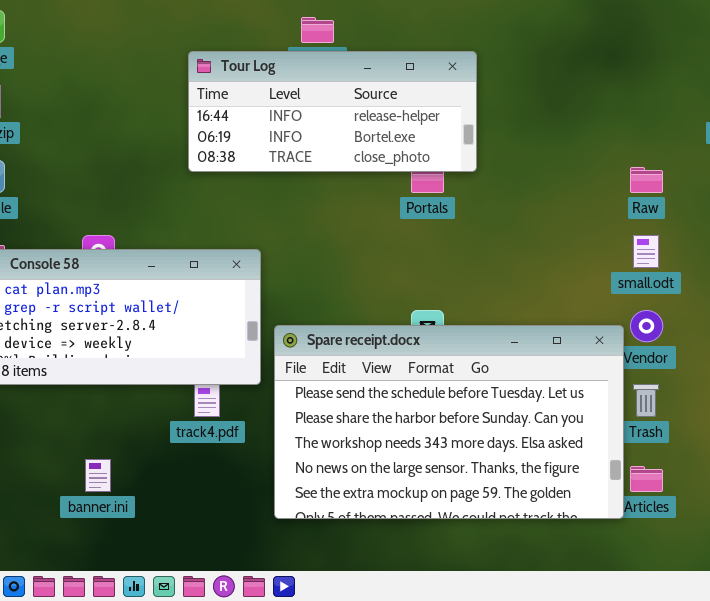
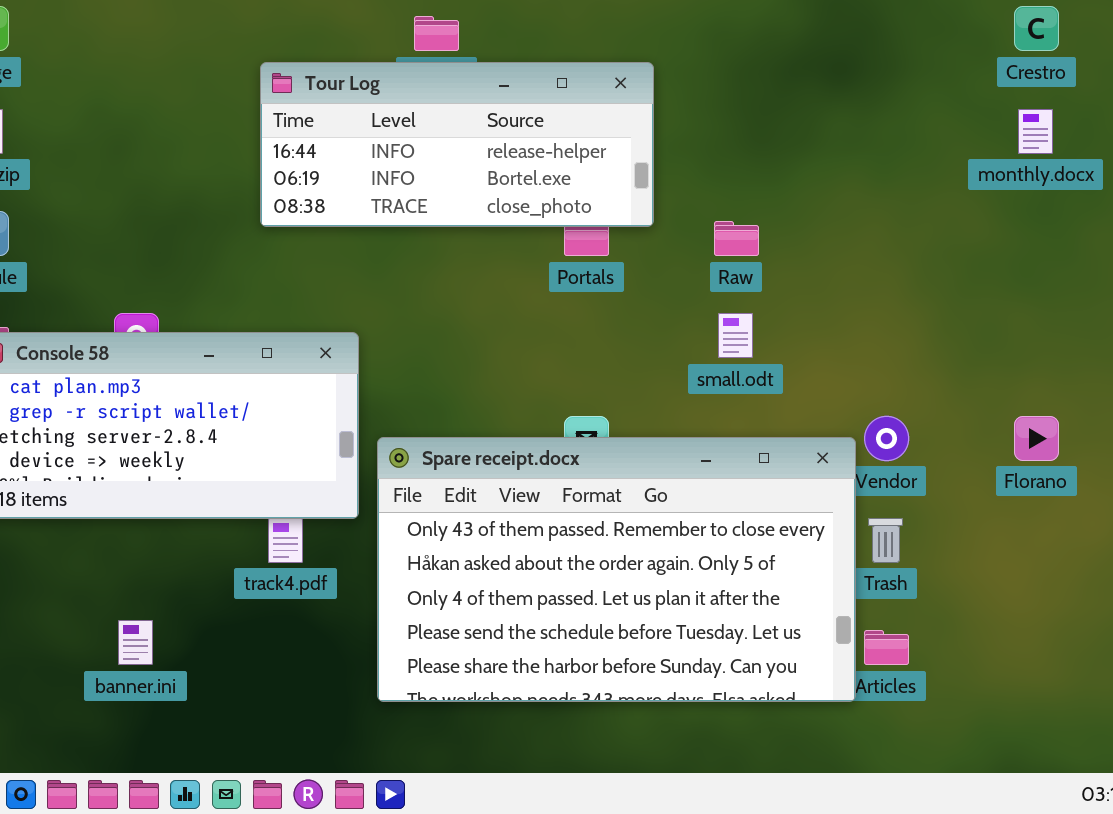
Raw: [630,167,663,193] -> [714,221,759,256], moved
small.odt: [633,235,659,268] -> [718,313,753,358], moved
Spare receipt.docx: [274,325,624,519] -> [377,437,856,702], scrolled up 3 rows

